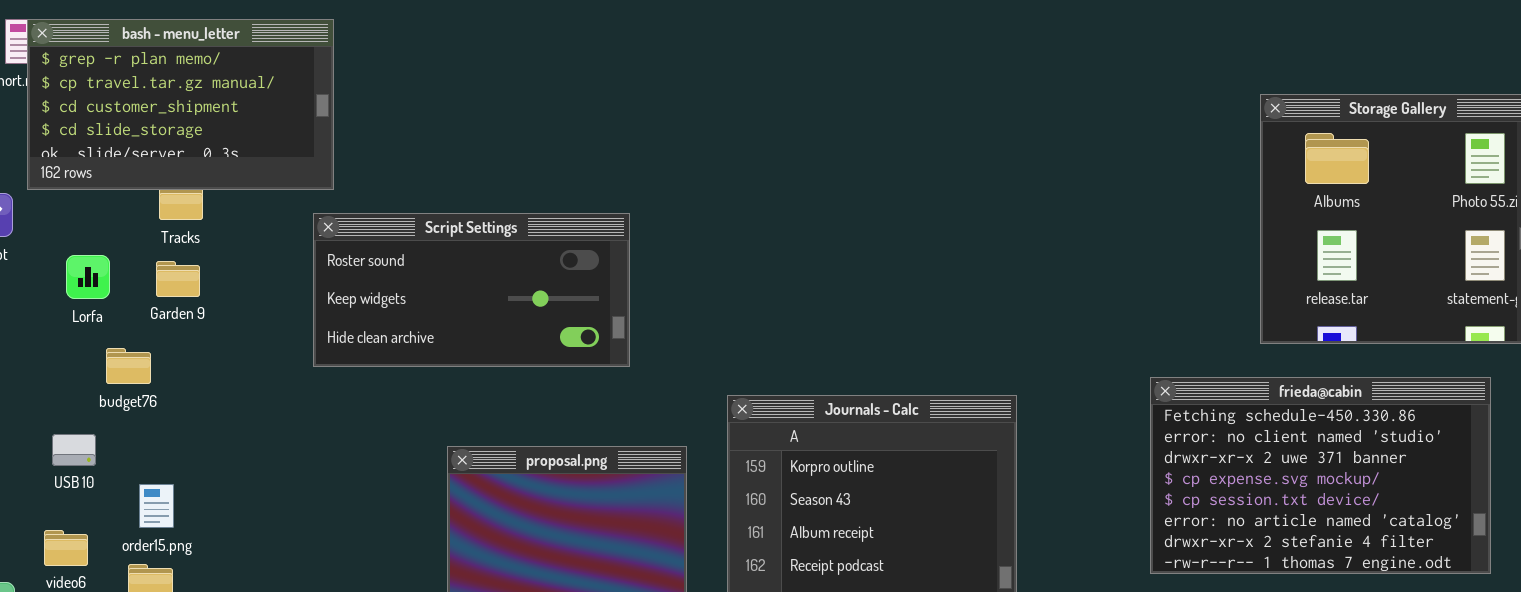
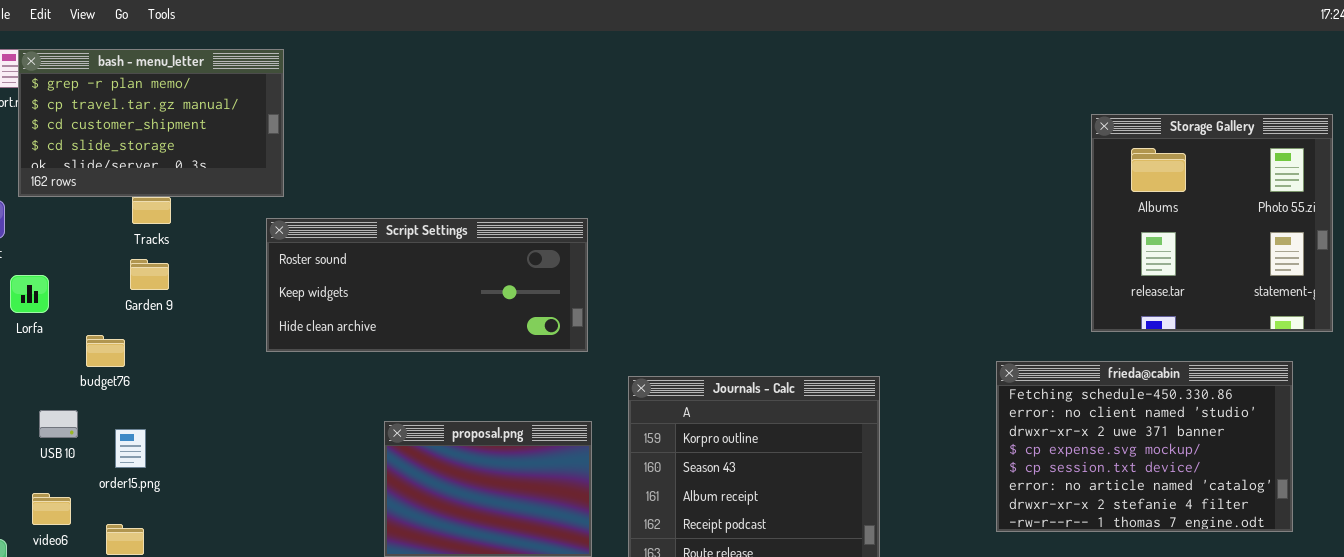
Script Settings: [313,213,630,367] -> [266,218,588,352], resized
Lorfa: [66,255,110,299] -> [10,275,49,313], moved
order15.png: [139,484,174,528] -> [115,429,146,468], moved

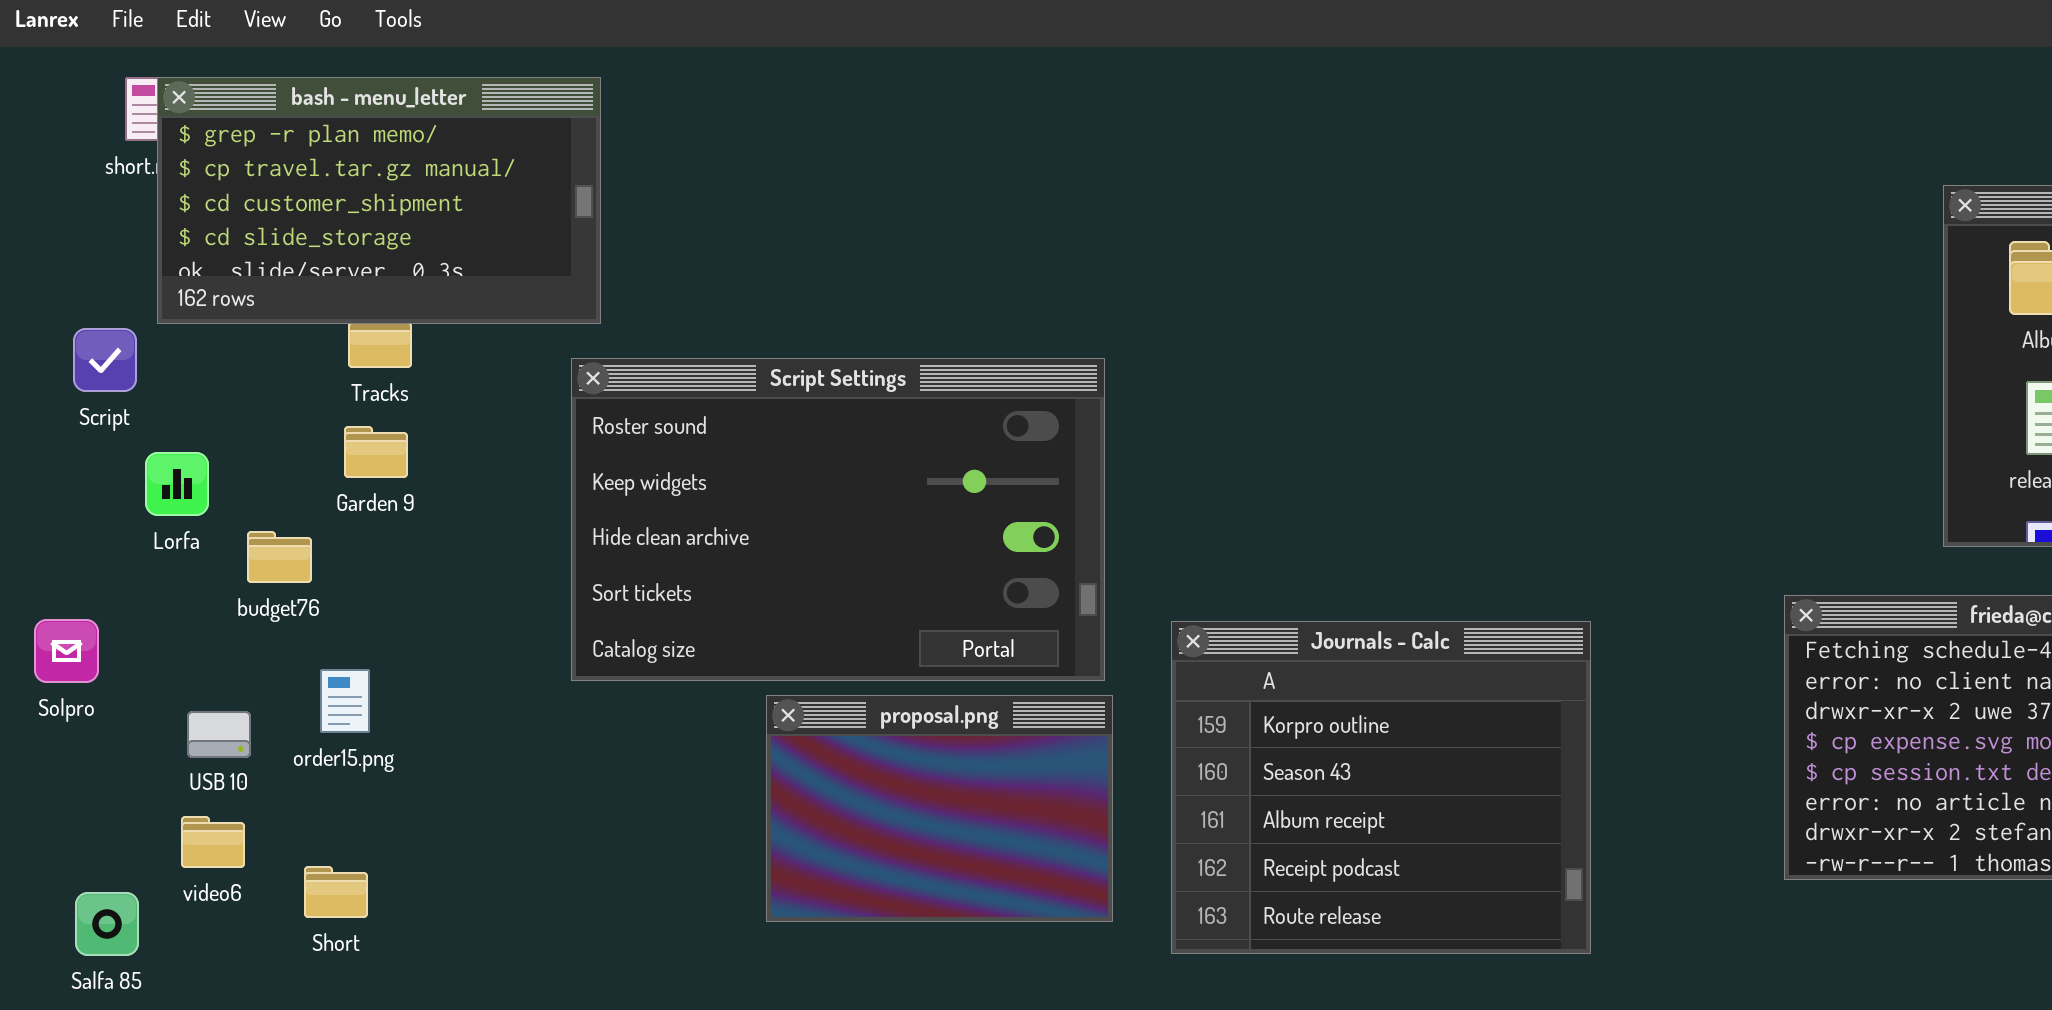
Script Settings: [266,218,588,352] -> [571,358,1105,681], resized
budget76: [86,335,125,367] -> [247,531,312,583], moved
USB 10: [39,410,78,438] -> [187,711,251,758], moved
order15.png: [115,429,146,468] -> [320,669,370,733], moved

